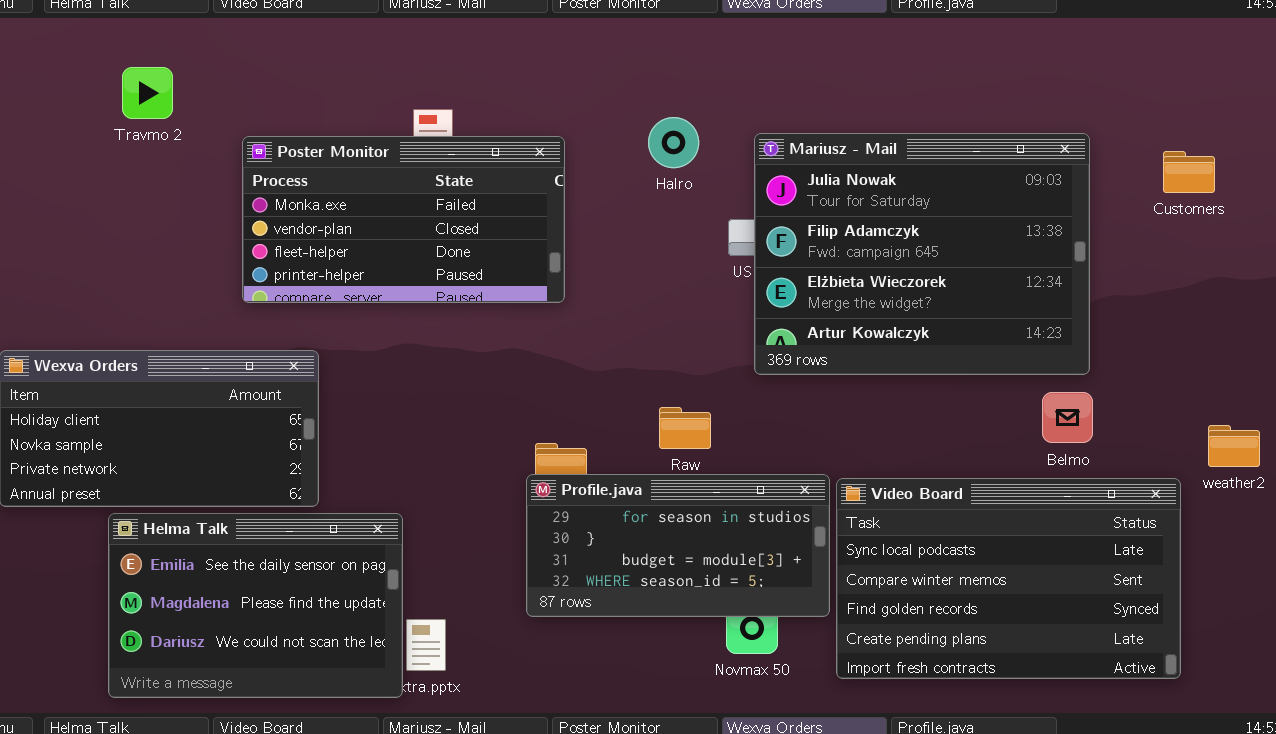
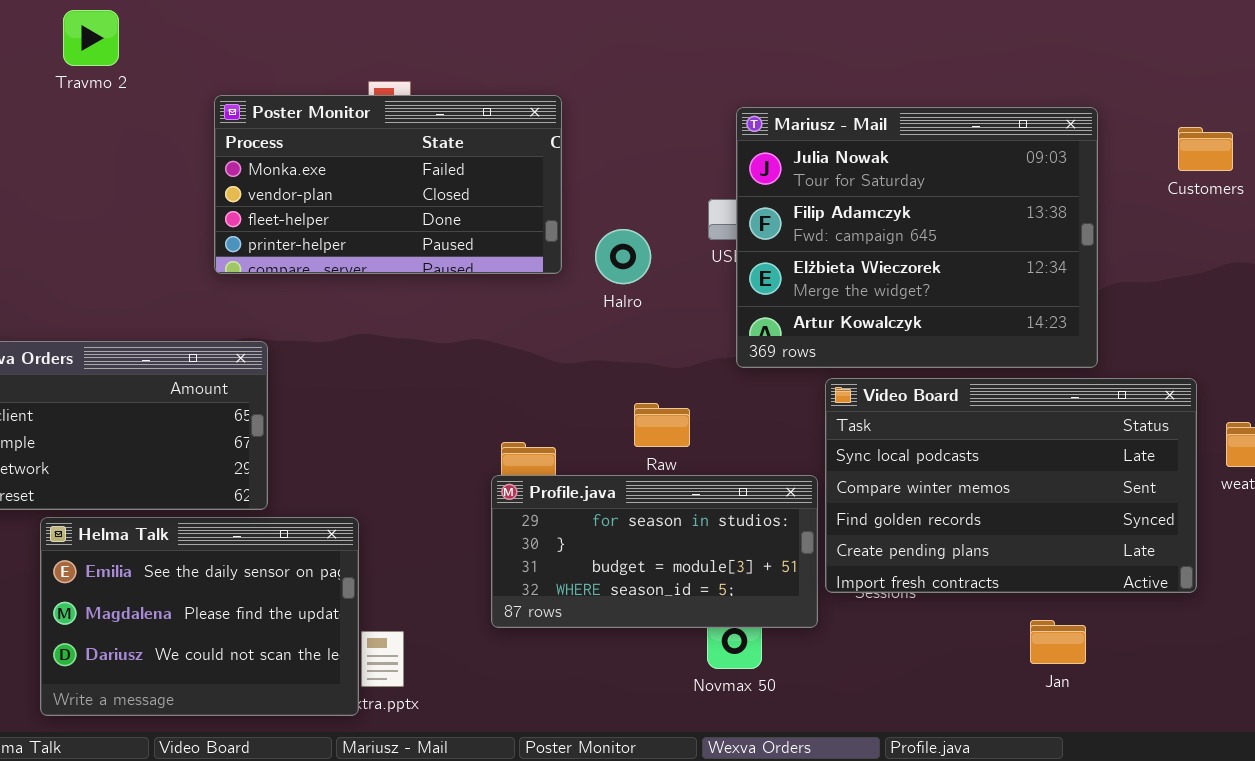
Travmo 2: [122,67,173,119] -> [63,10,119,66], moved
Halro: [648,117,699,168] -> [595,229,651,284], moved
Poster Monitor: [242,136,565,303] -> [214,95,562,274], moved
Video Board: [836,478,1181,679] -> [825,378,1197,593], moved

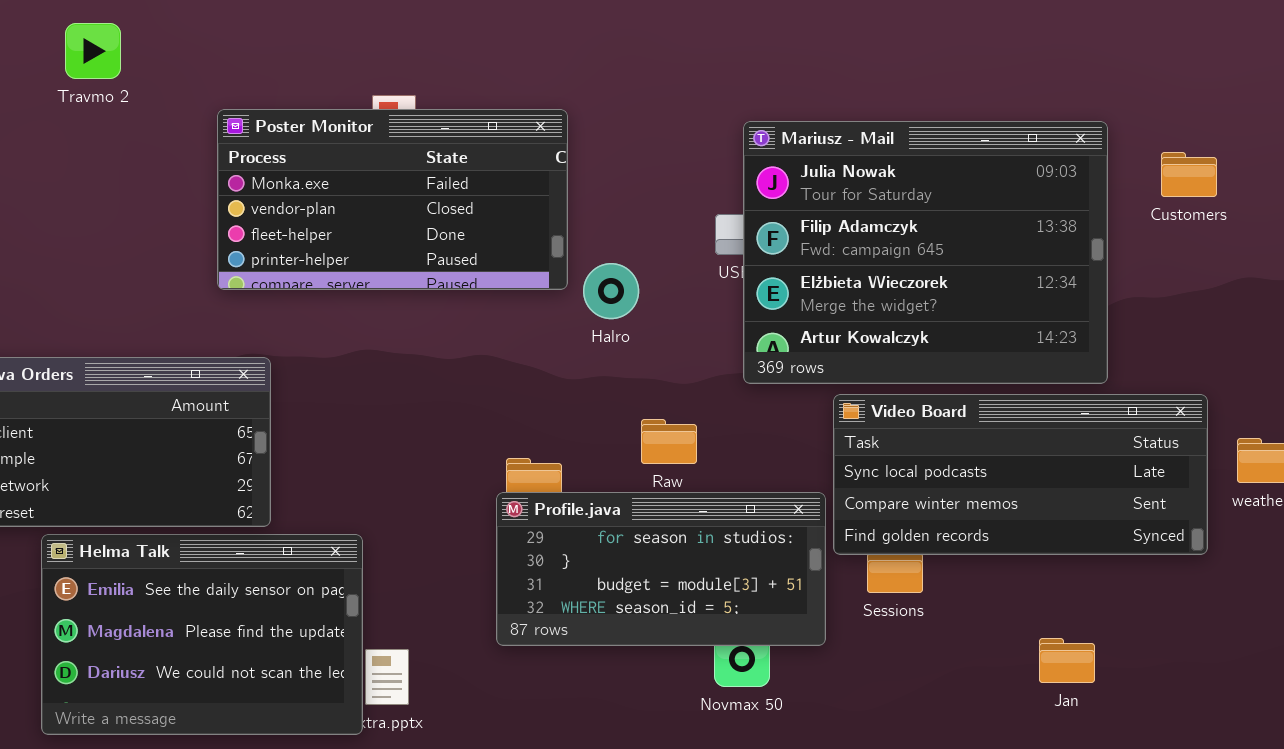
Customers: [1178,127,1233,171] -> [1161,152,1217,197], moved
Halro: [595,229,651,284] -> [583,263,639,319], moved
Video Board: [825,378,1197,593] -> [833,394,1208,555], resized

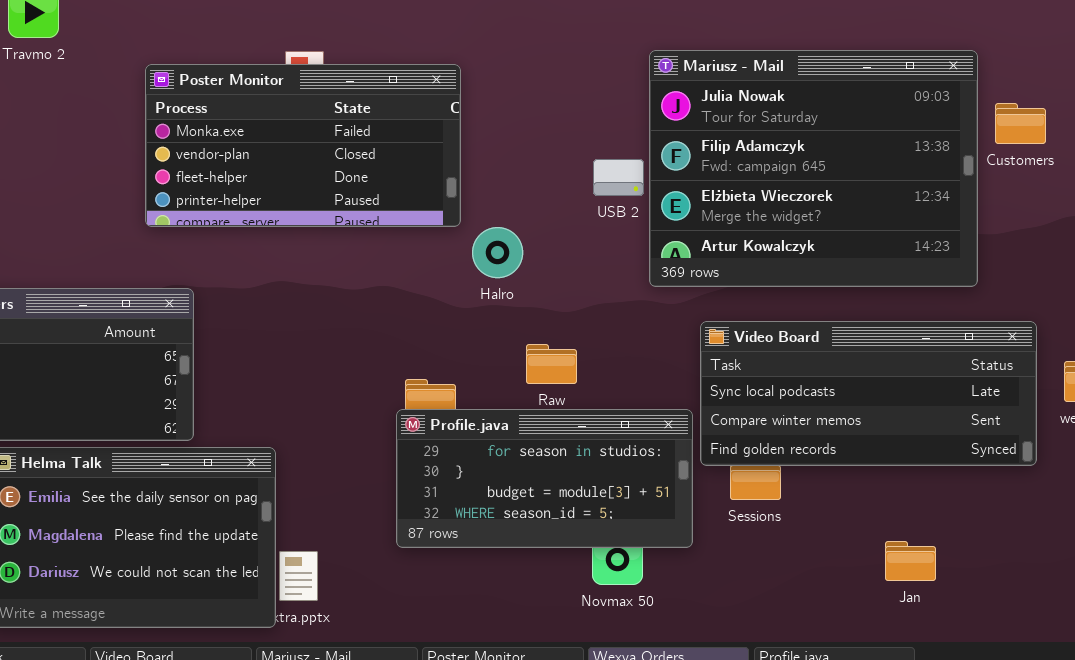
Mariusz - Mail: [743,121,1108,384] -> [649,50,978,287], moved
Halro: [583,263,639,319] -> [472,227,523,278], moved

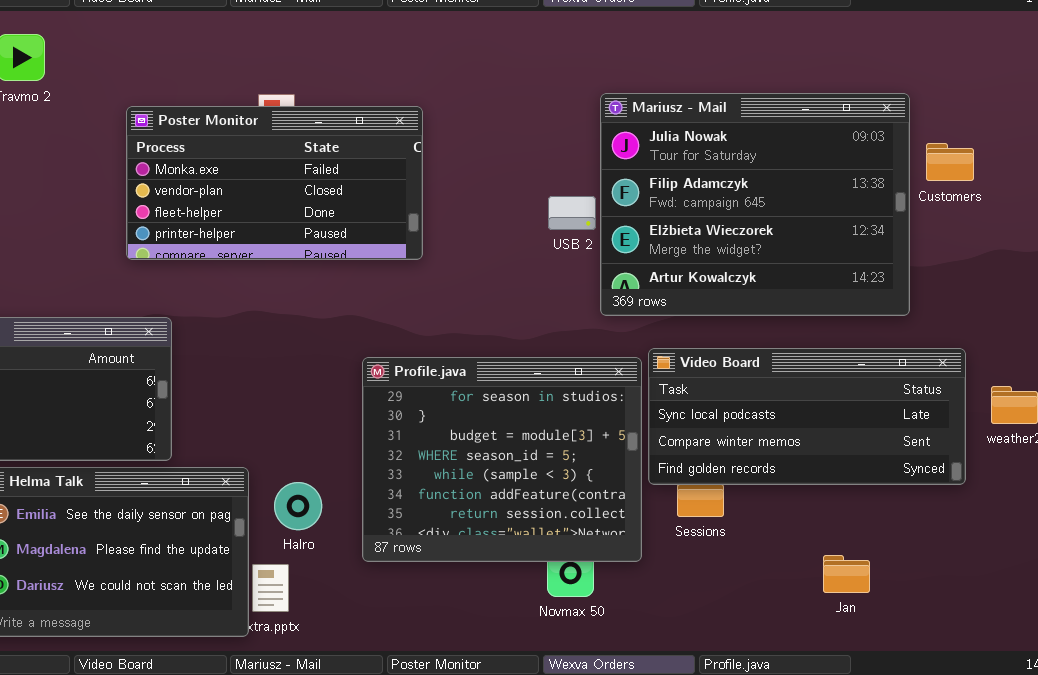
Halro: [472,227,523,278] -> [274,482,322,530], moved
Profile.java: [396,409,693,548] -> [362,357,642,562], resized

